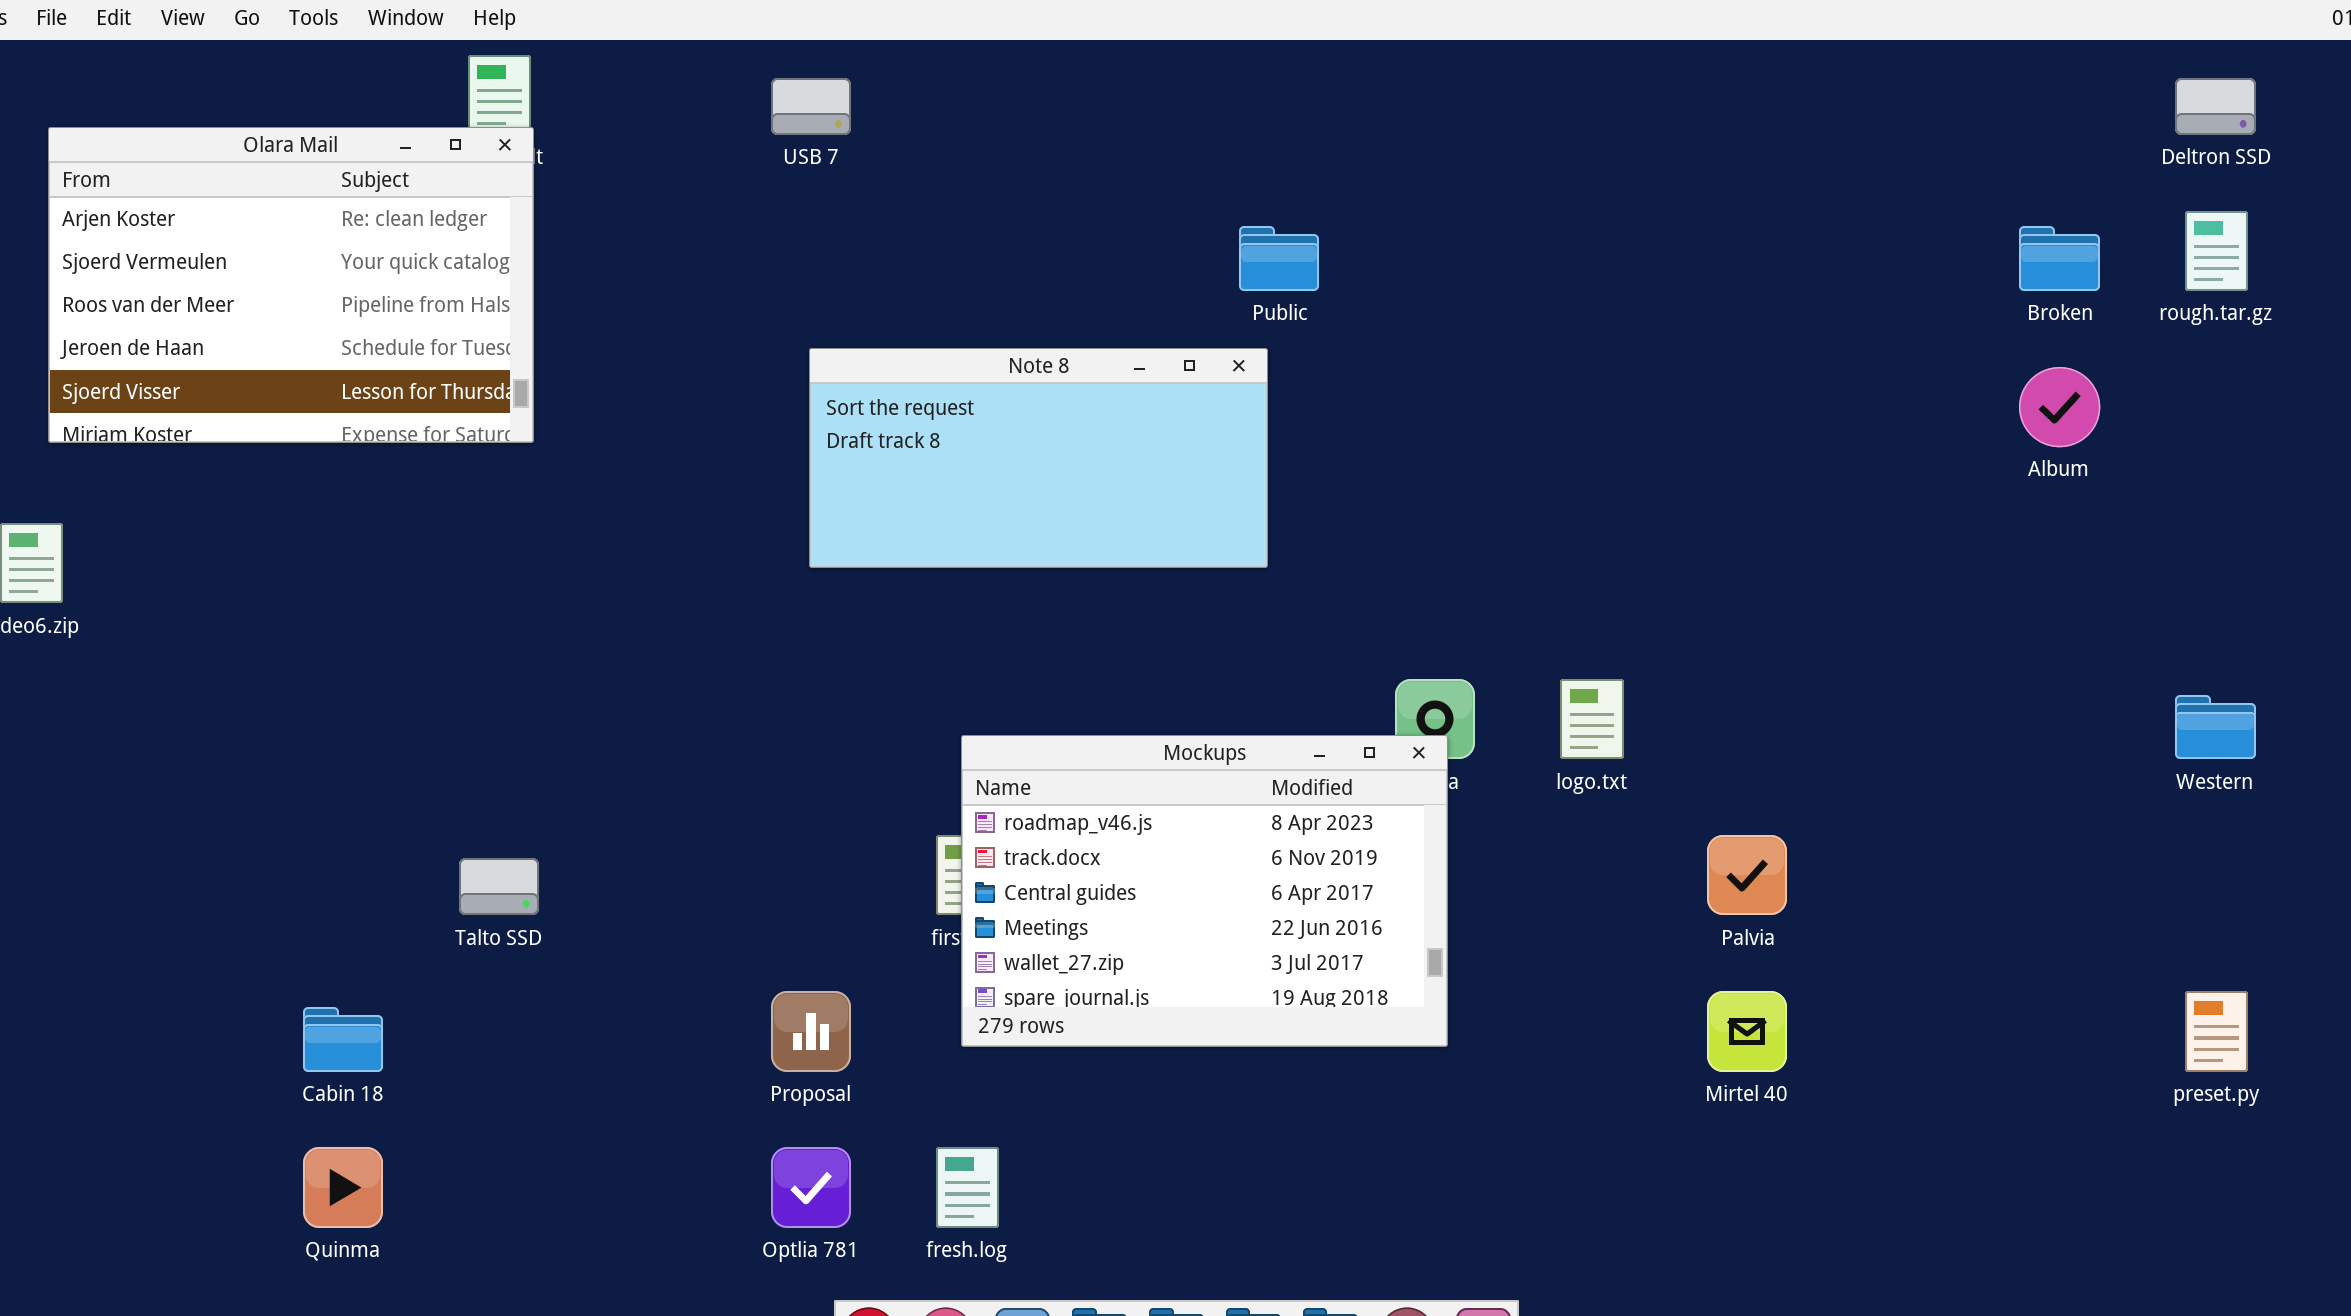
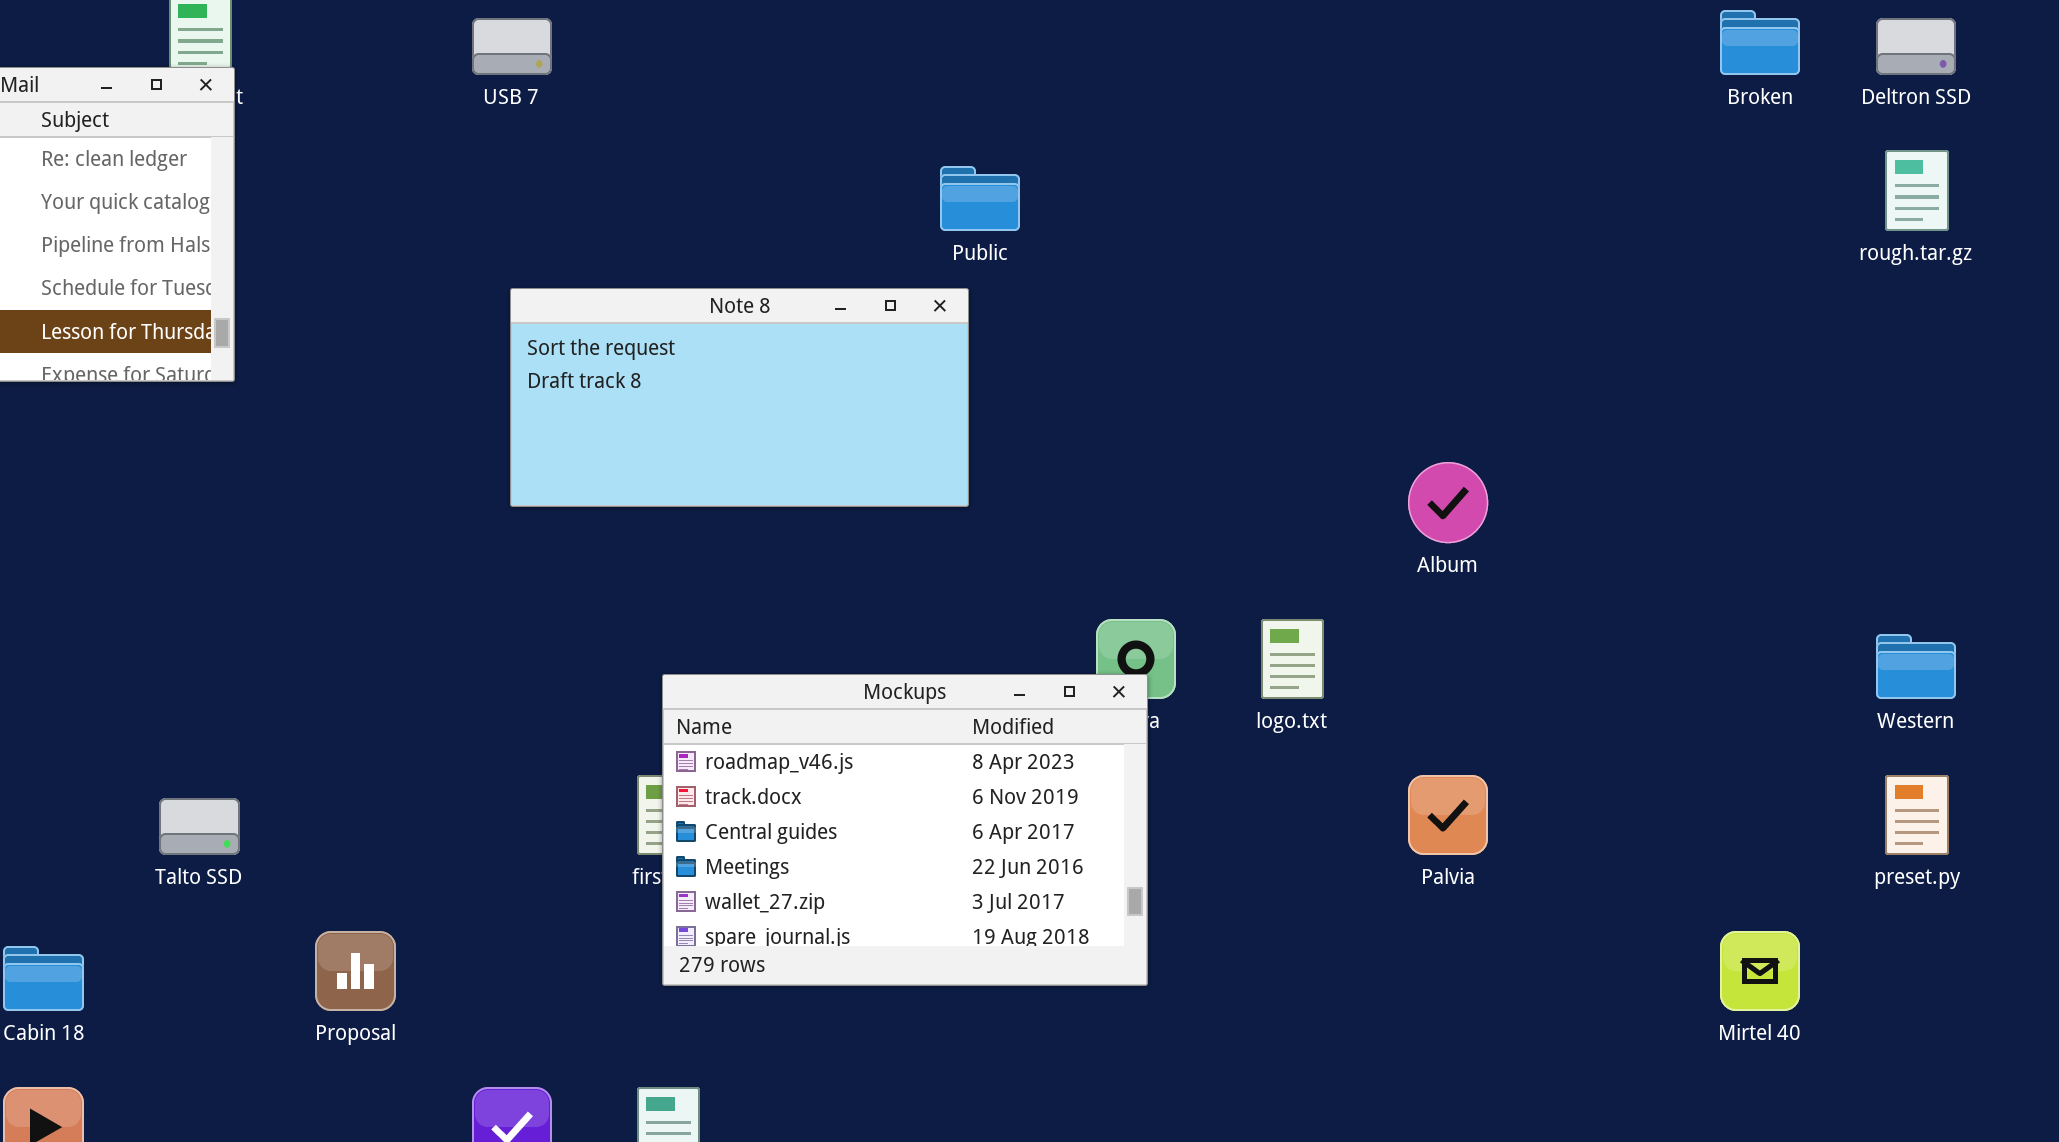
Broken: [2019,226,2100,291] -> [1720,10,1800,75], moved
Album: [2019,367,2100,447] -> [1408,462,1488,543], moved
Proposal: [771,991,851,1072] -> [315,931,396,1011], moved
Mirtel 40: [1707,991,1787,1072] -> [1720,931,1800,1011], moved
preset.py: [2185,991,2248,1072] -> [1885,775,1949,855], moved

